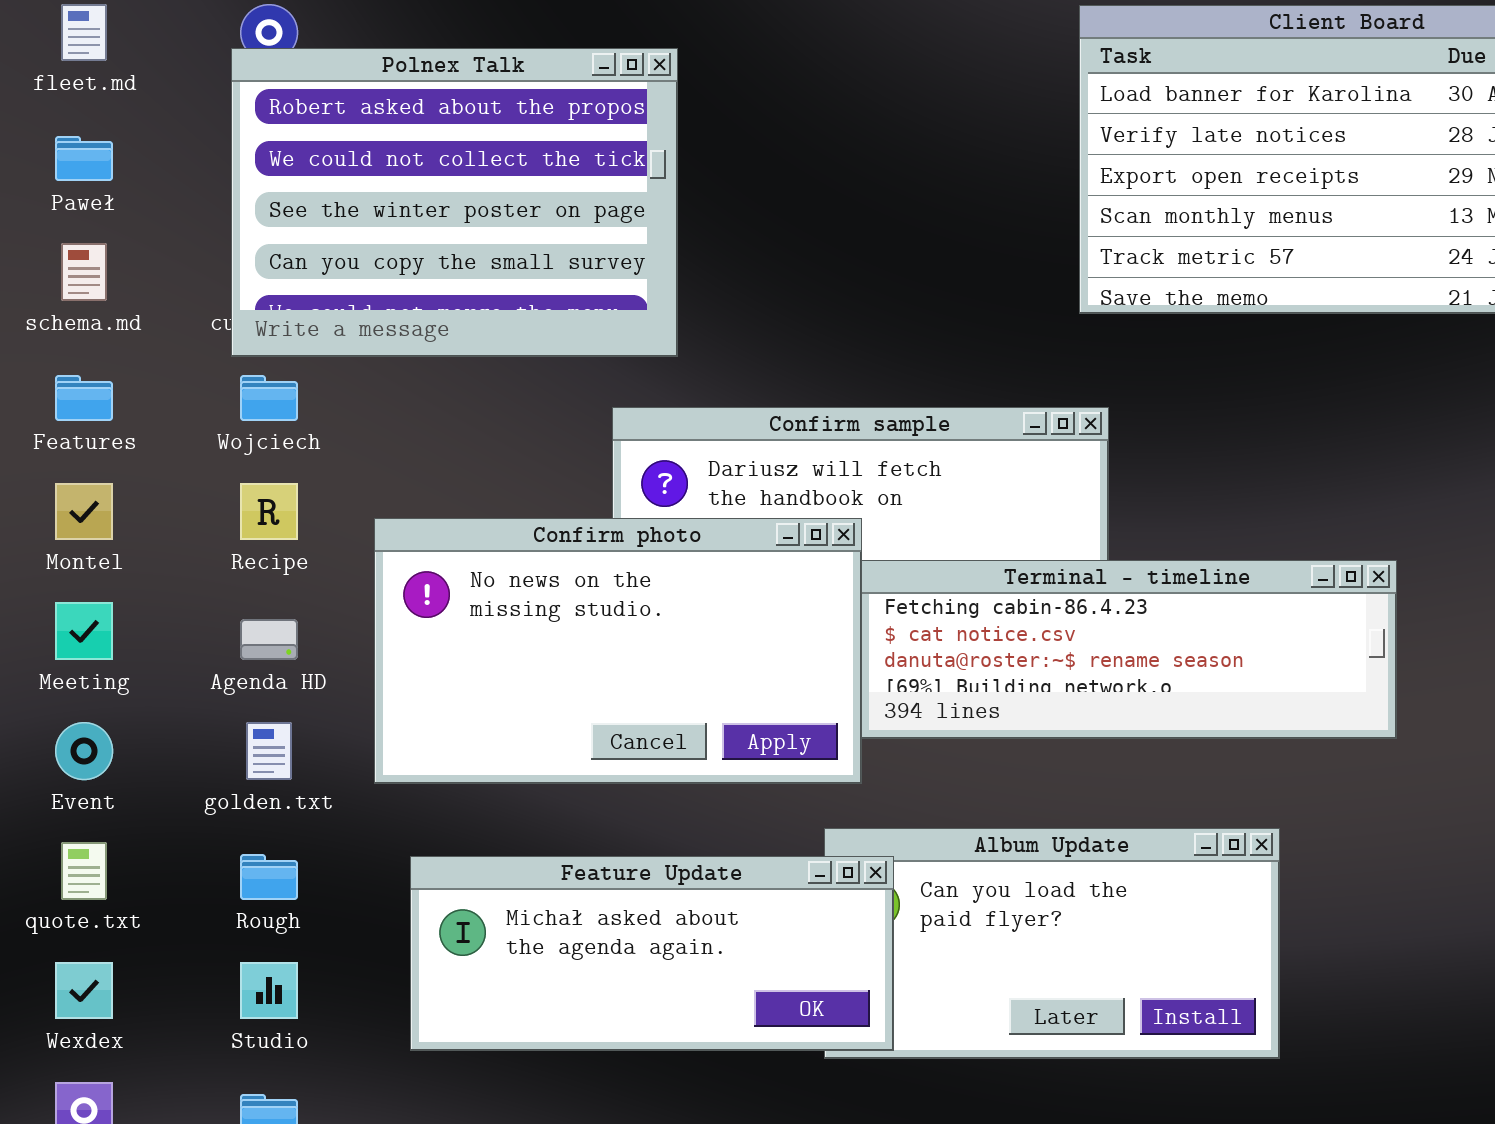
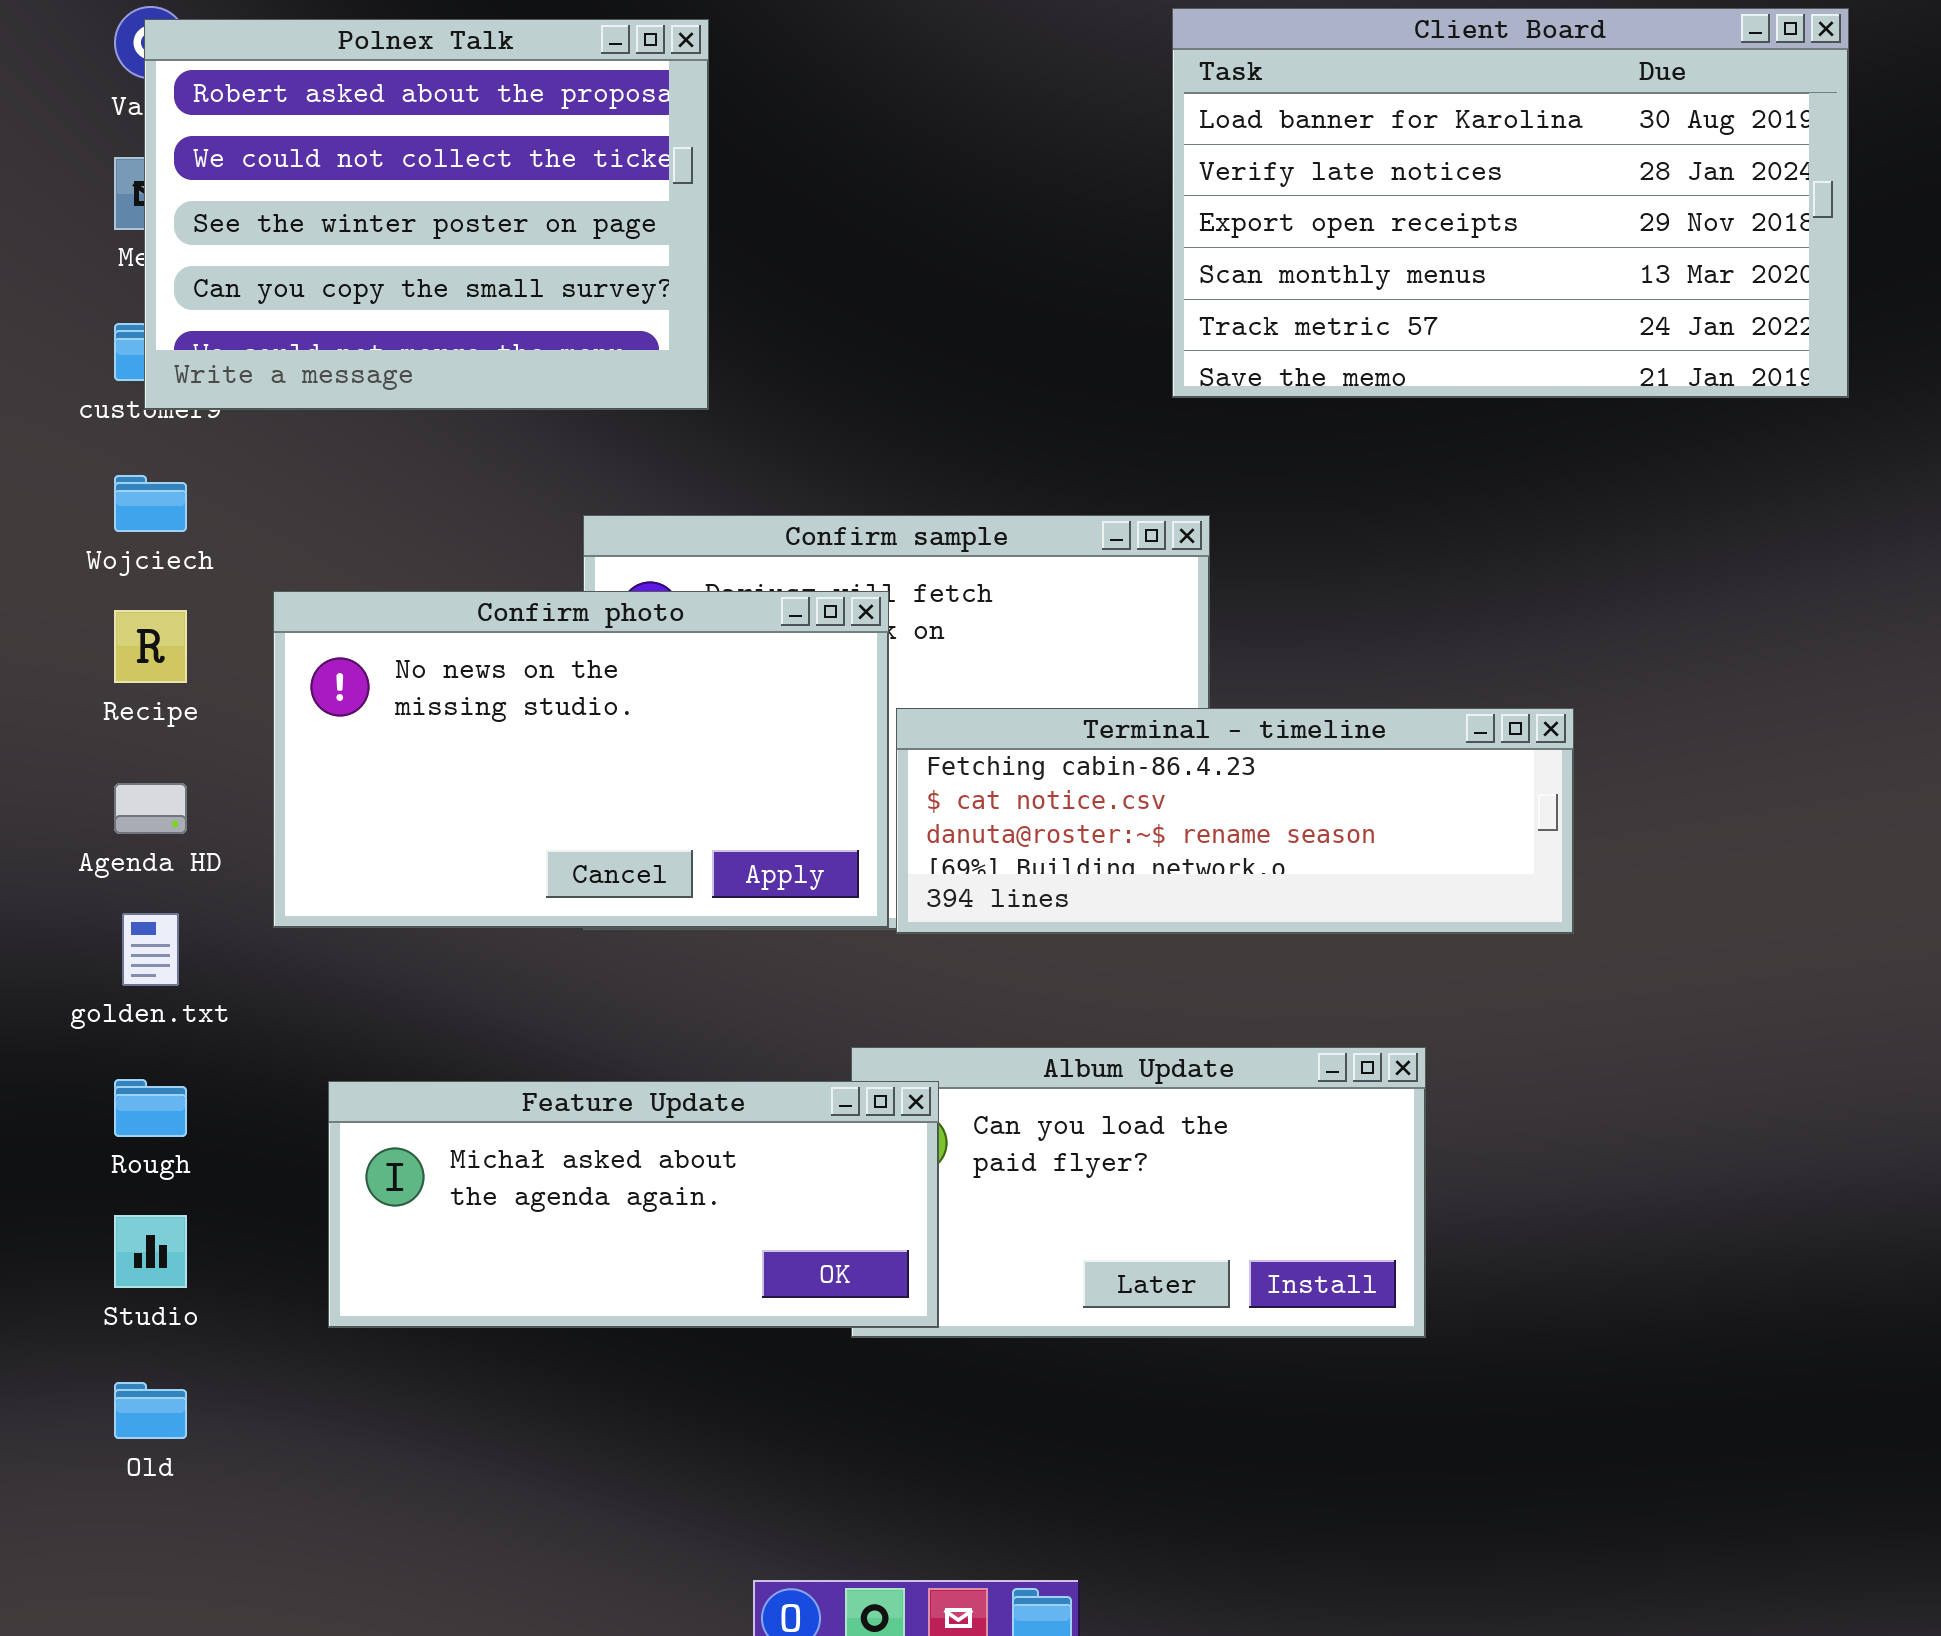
Polnex Talk: [231,48,678,357] -> [144,19,709,410], moved
Confirm photo: [374,518,862,784] -> [273,591,889,928], moved

